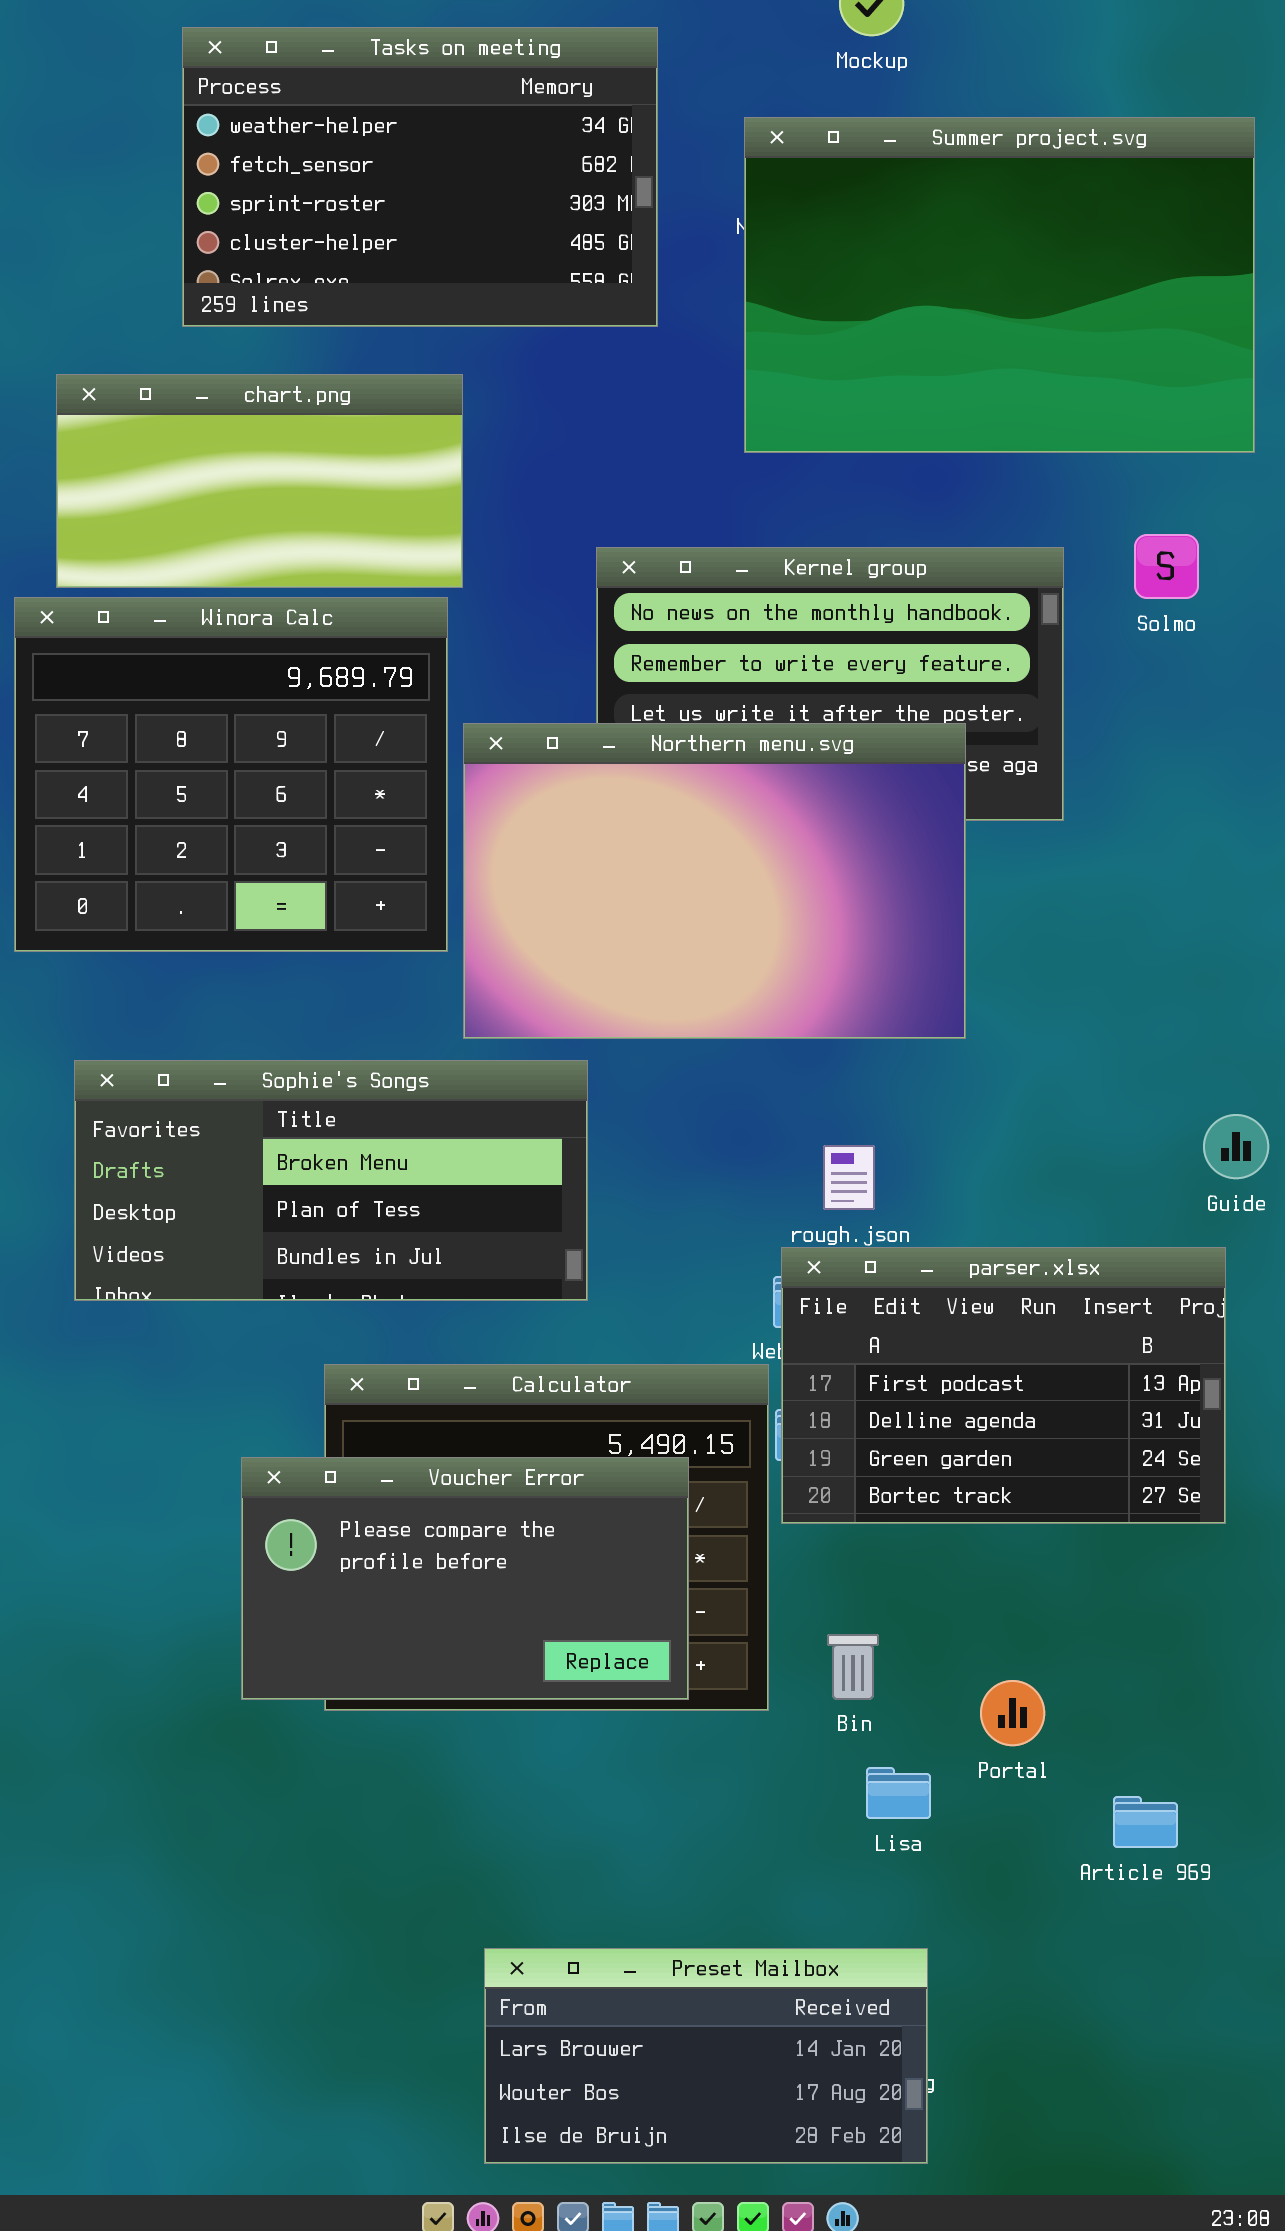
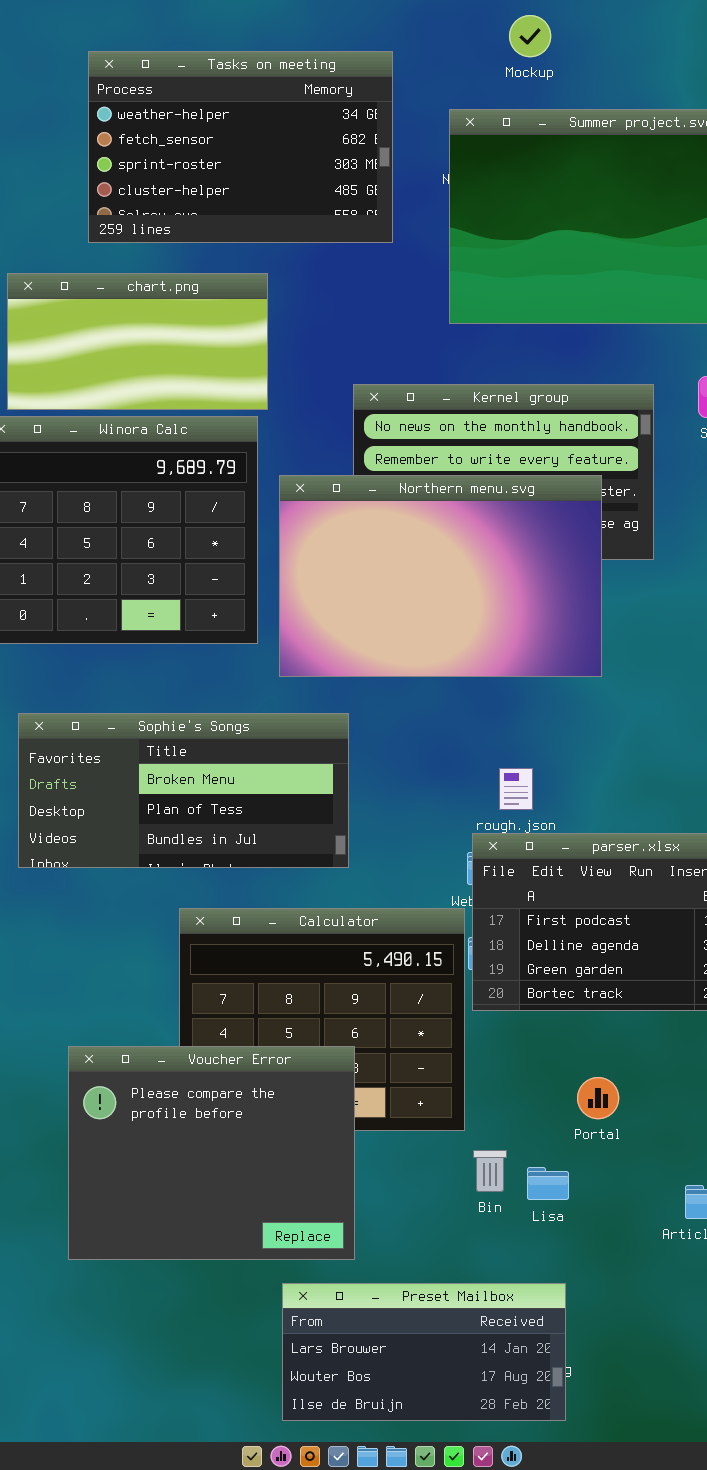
Northern menu.svg: [463,723,966,1039] -> [279,475,602,677], moved
Voucher Error: [241,1457,689,1700] -> [68,1046,355,1260], moved, resized
Bin: [827,1634,879,1700] -> [473,1150,507,1192], moved
Portal: [980,1680,1045,1746] -> [577,1077,619,1119], moved

